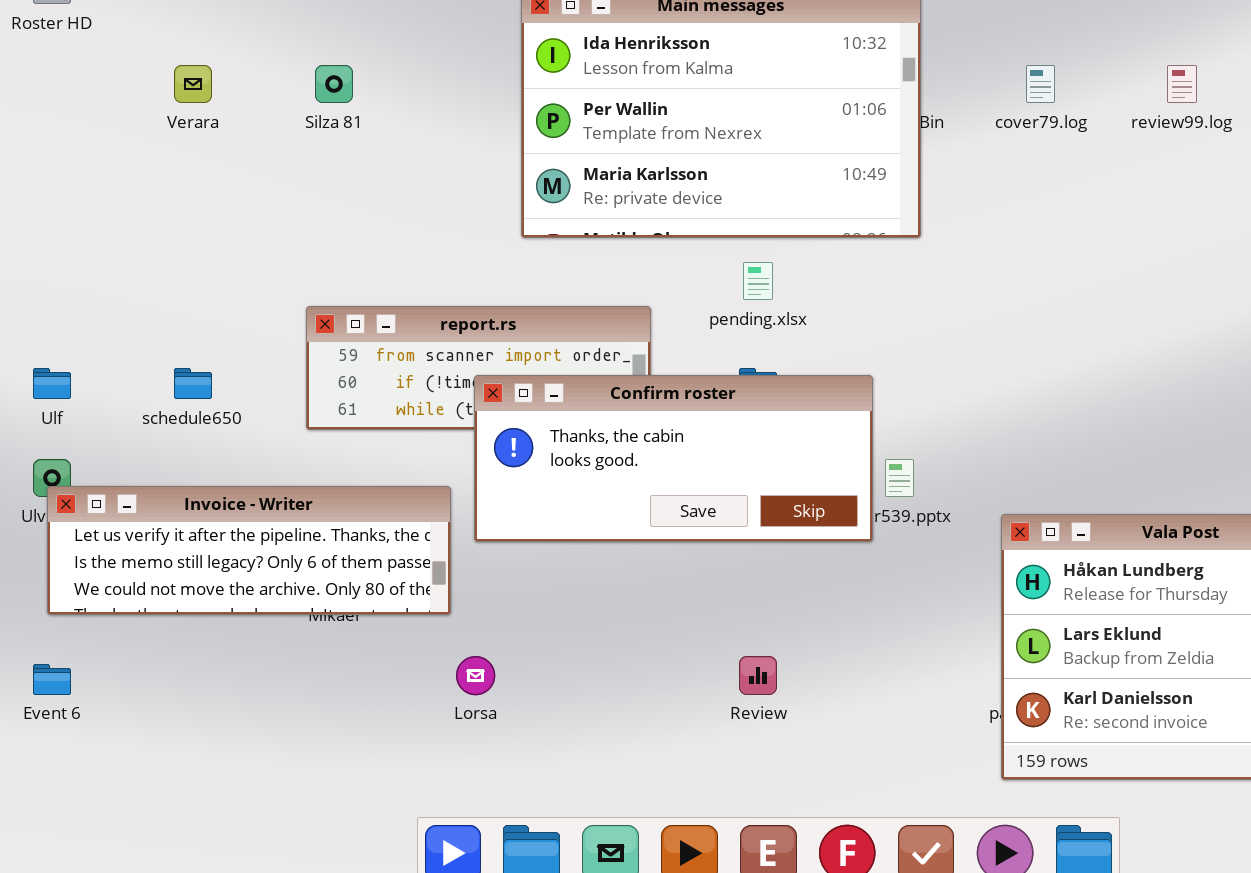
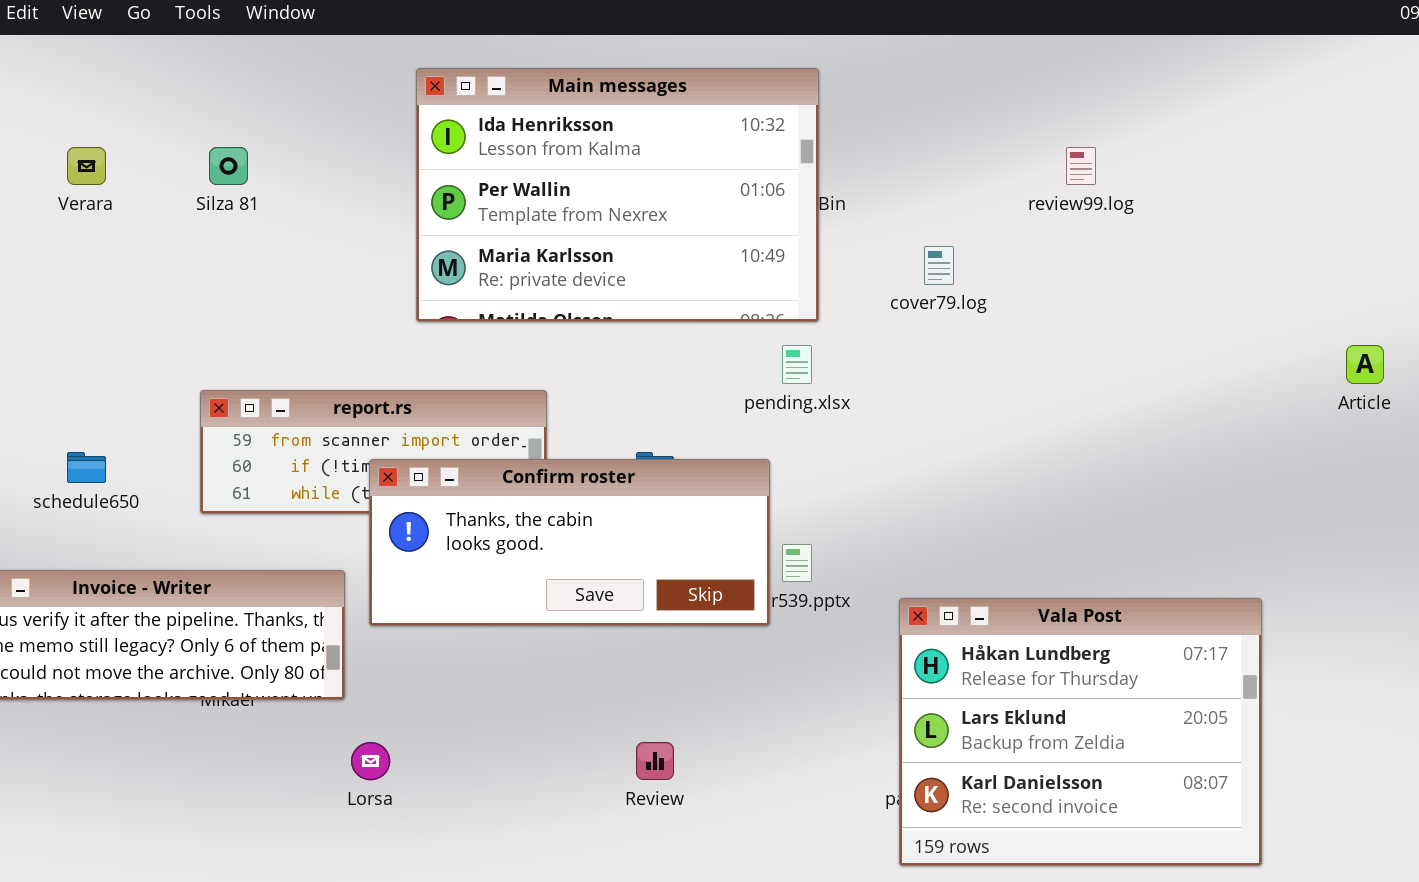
cover79.log: [1026,65,1055,103] -> [924,246,954,285], moved
pending.xlsx: [743,262,773,300] -> [782,345,812,384], moved

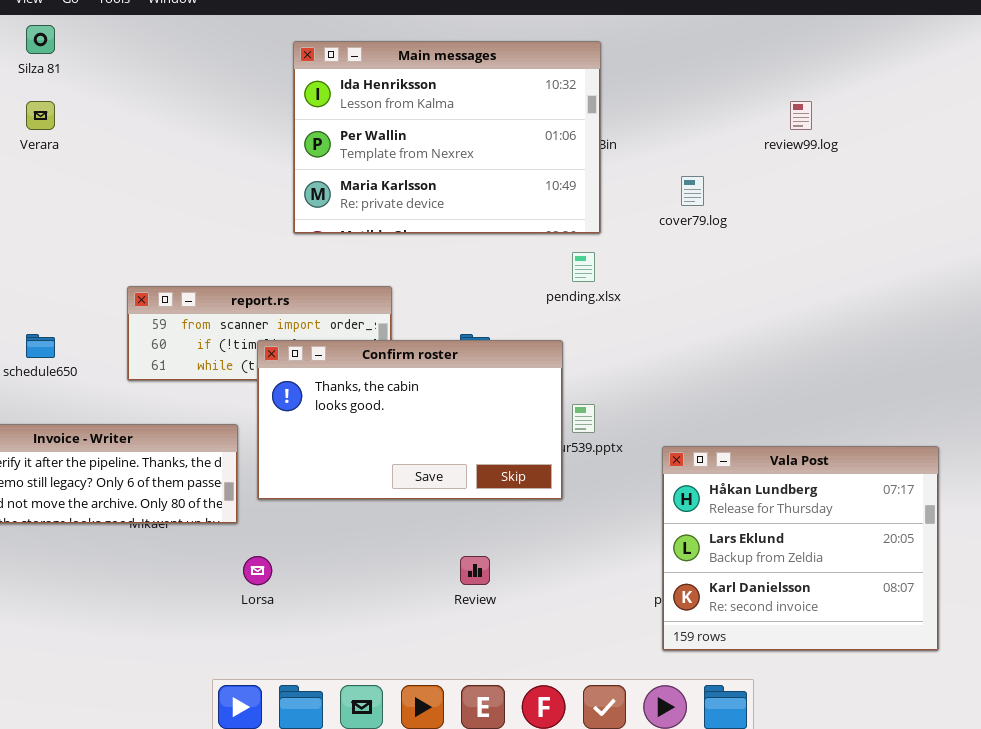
Silza 81: [209,147,248,185] -> [26,25,55,54], moved
Confirm roster: [369,459,770,626] -> [257,340,563,500], resized

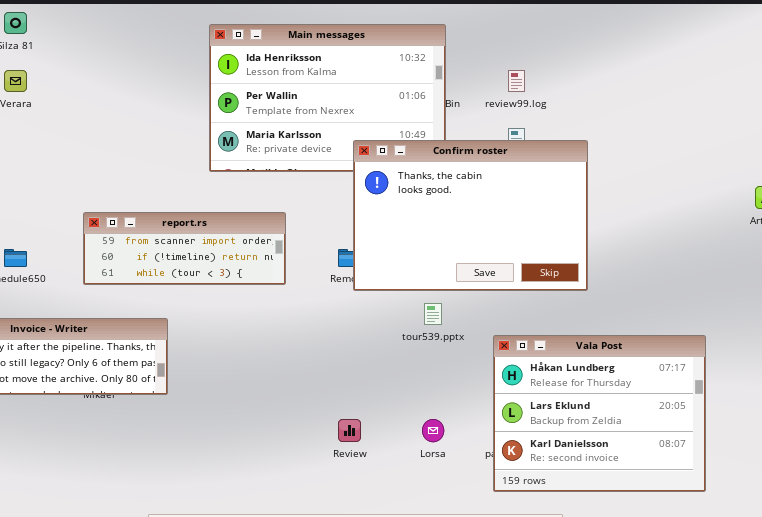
review99.log: [790,101,812,130] -> [508,70,525,92], moved
Confirm roster: [257,340,563,500] -> [353,140,588,291], moved, resized
Lorsa: [243,556,272,585] -> [422,419,444,442], moved

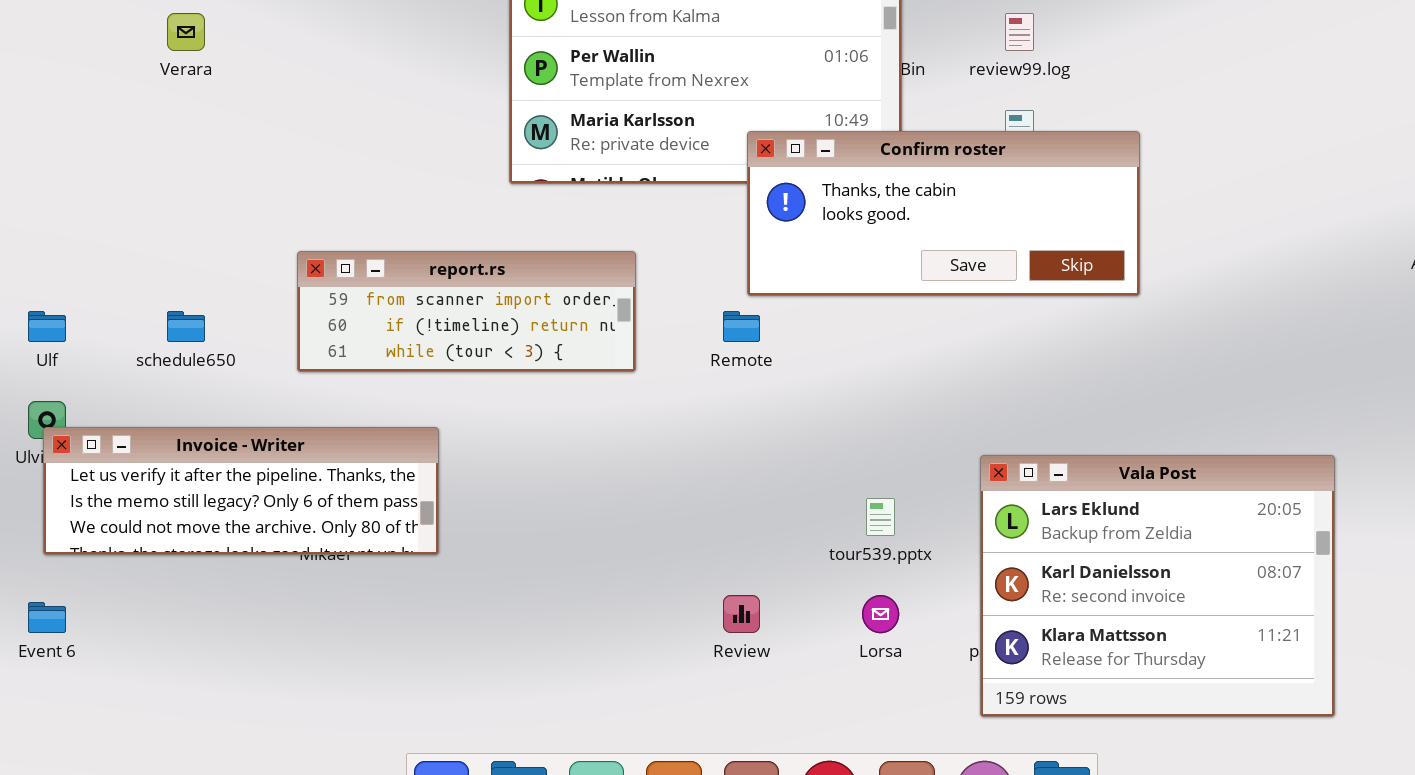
Confirm roster: [353,140,588,291] -> [747,131,1140,296], resized
tour539.pptx: [424,303,442,325] -> [866,498,895,536], moved
Vala Post: [493,335,706,492] -> [980,455,1335,717], scrolled down 1 row

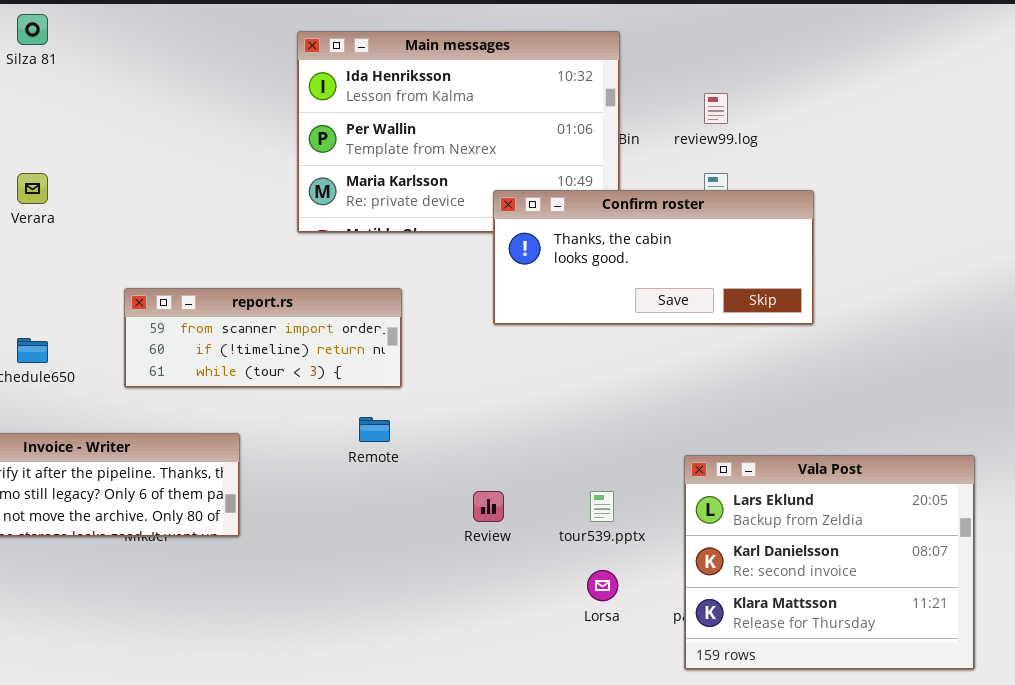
Verara: [167,13,205,51] -> [17,173,48,204], moved
Remote: [723,311,760,342] -> [359,417,390,442], moved
Review: [723,595,760,633] -> [473,491,504,522], moved

